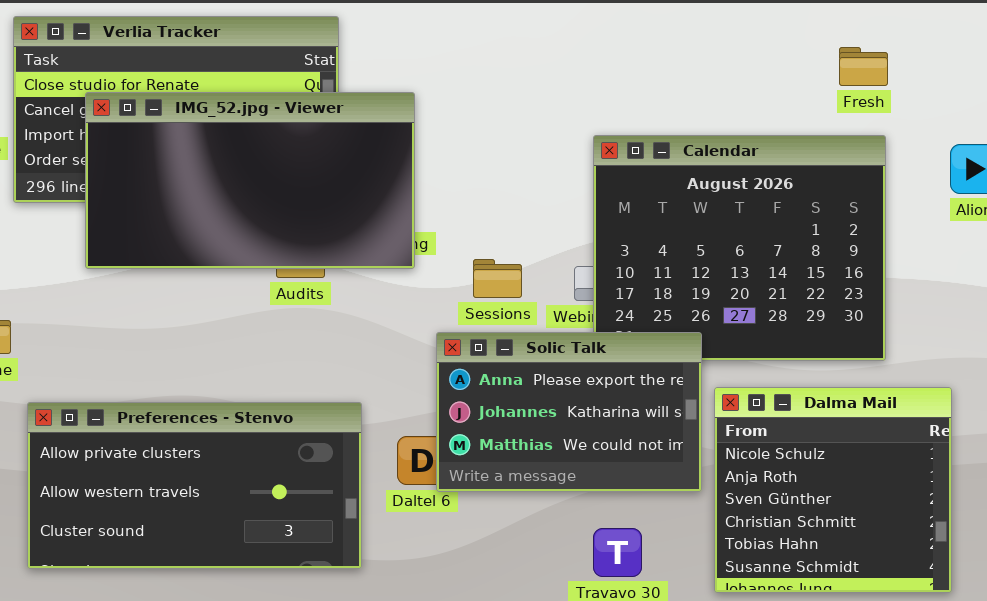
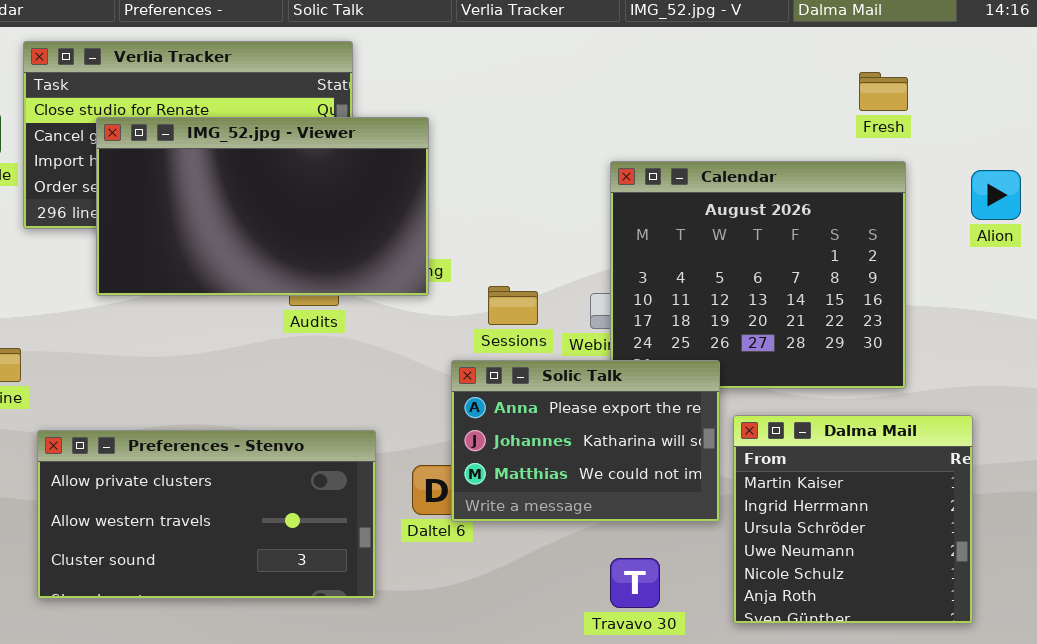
Dalma Mail: [714,387,952,593] -> [733,415,973,624], scrolled up 4 rows

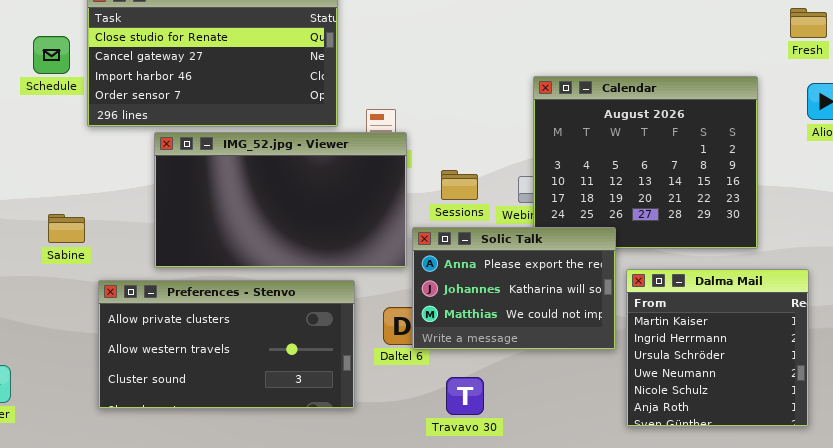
Fresh: [859,72,908,111] -> [790,8,827,38], moved
IMG_52.jpg - Viewer: [96,117,429,296] -> [154,132,407,268], moved
Travavo 30: [610,558,660,608] -> [446,377,484,415], moved

